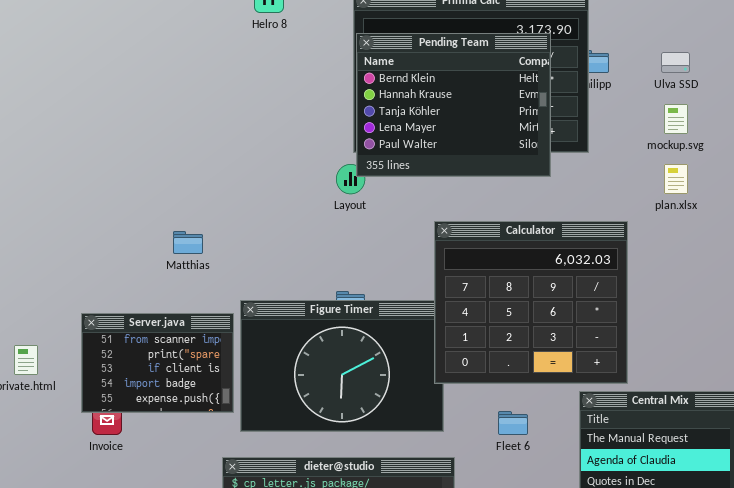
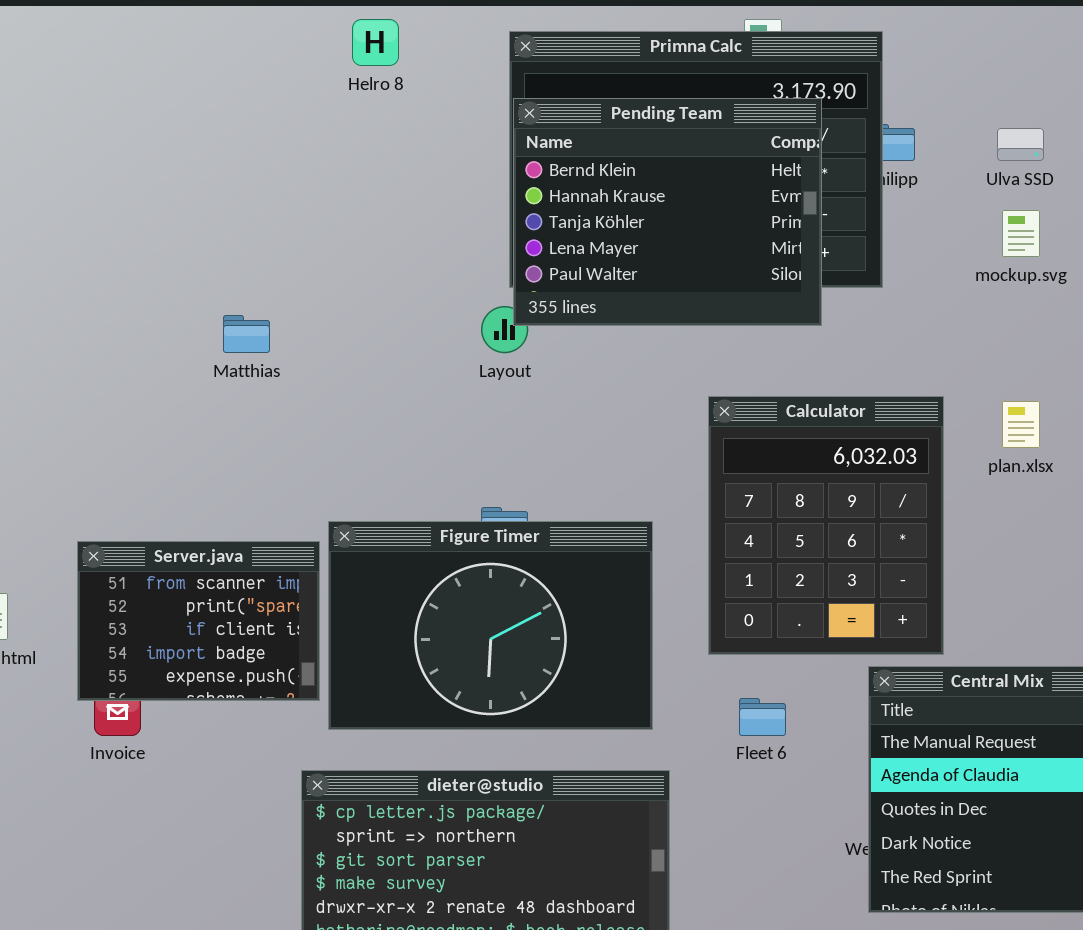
plan.xlsx: [664,164,688,194] -> [1002,401,1040,448], moved
Calculator: [434,221,628,384] -> [708,396,944,655], resized
Matthias: [173,231,203,254] -> [223,315,270,353], moved

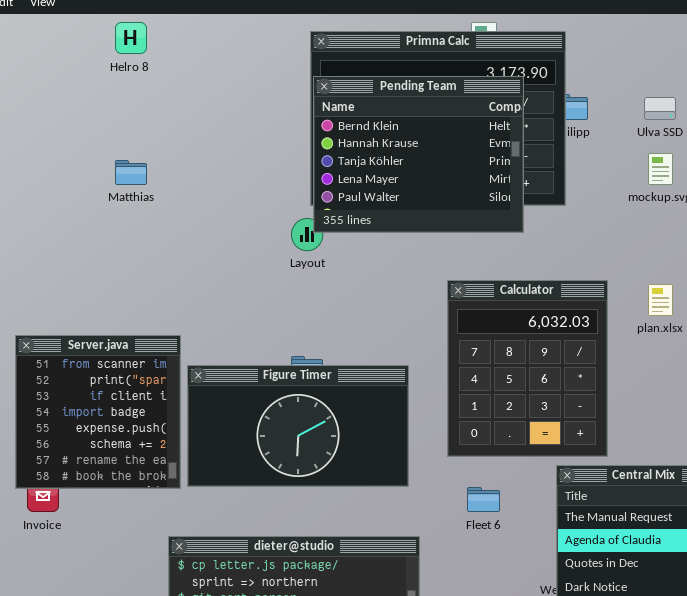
Helro 8: [352,19,399,66] -> [115,22,147,54], moved
Matthias: [223,315,270,353] -> [115,160,147,185], moved
Figure Timer: [328,521,653,730] -> [187,365,409,487], resized
Server.java: [77,541,320,701] -> [15,335,181,489], resized

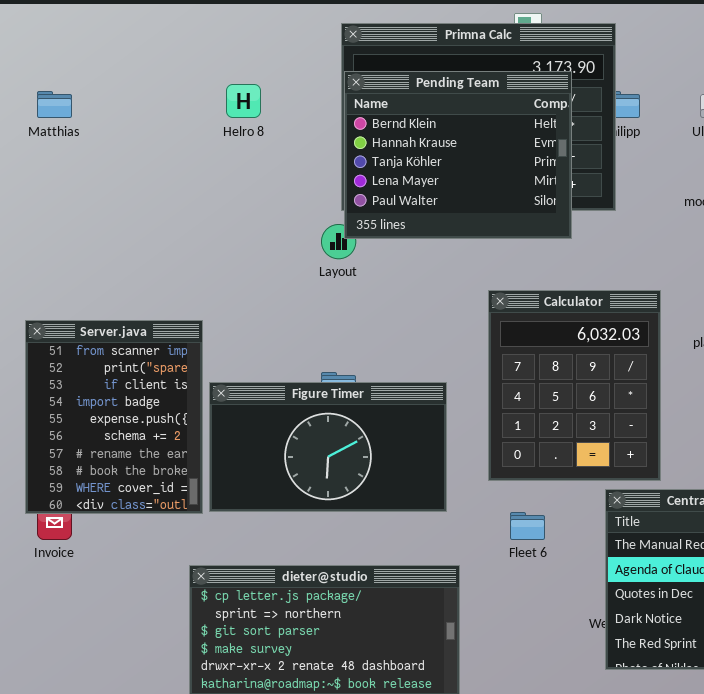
Helro 8: [115,22,147,54] -> [226,84,261,118], moved
Matthias: [115,160,147,185] -> [37,91,72,118], moved
Server.java: [15,335,181,489] -> [25,320,203,514], resized

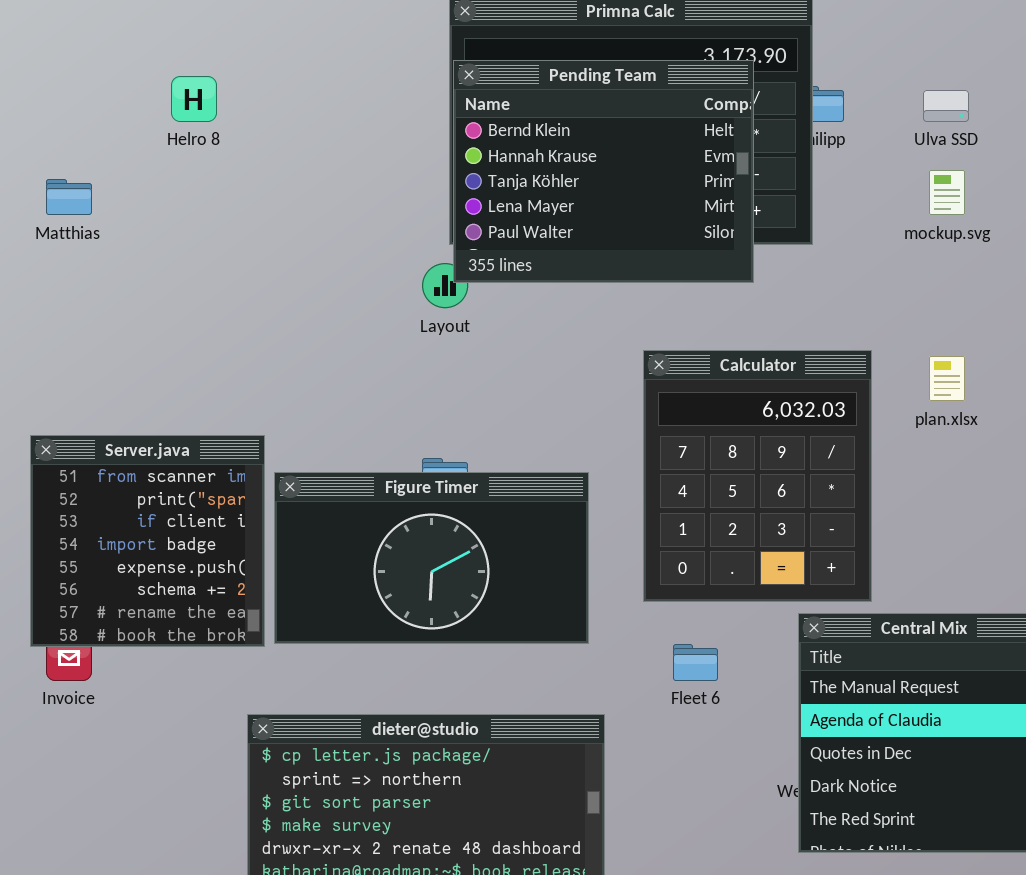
Helro 8: [226,84,261,118] -> [171,76,217,122], moved
Matthias: [37,91,72,118] -> [46,179,92,215], moved
Server.java: [25,320,203,514] -> [30,435,265,647], resized

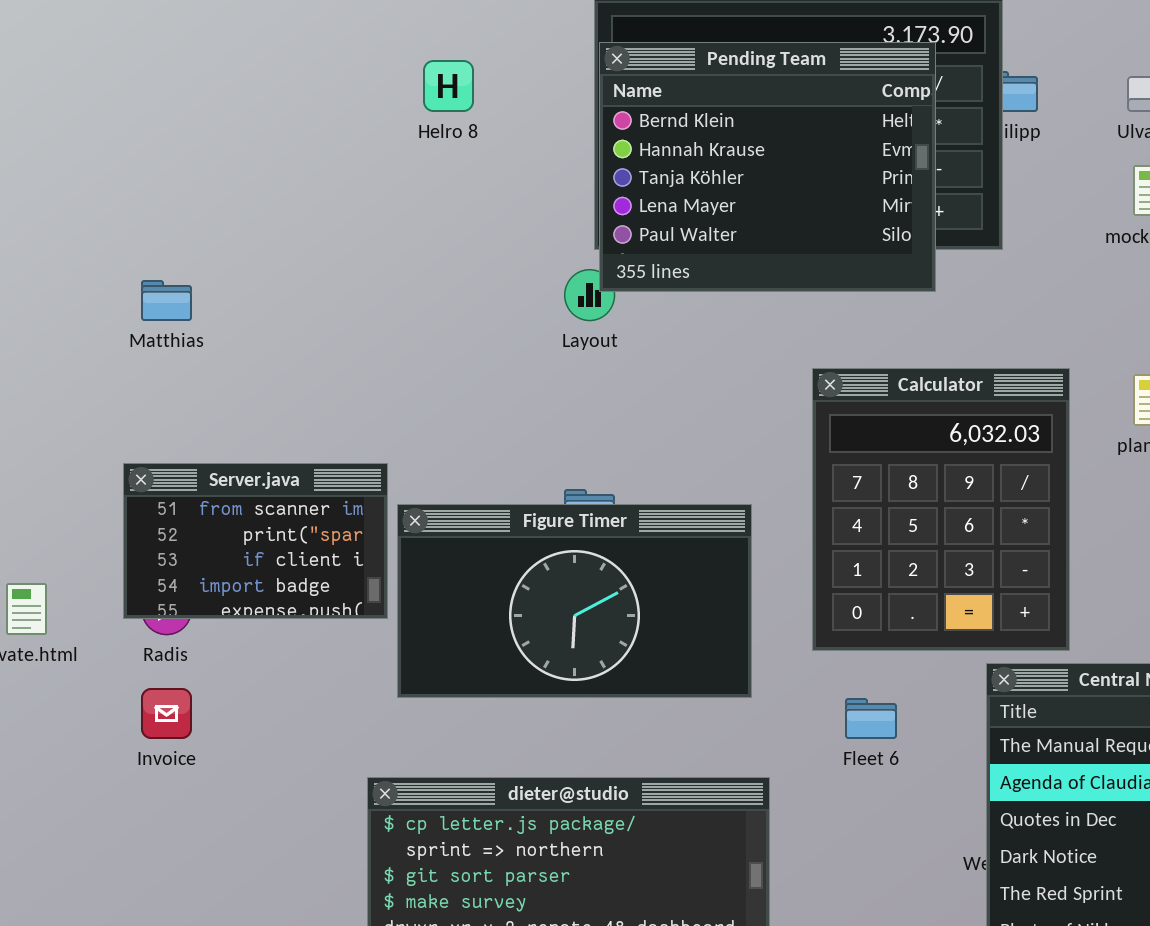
Helro 8: [171,76,217,122] -> [423,60,474,112], moved
Matthias: [46,179,92,215] -> [141,280,192,321], moved
Server.java: [30,435,265,647] -> [123,463,388,619], resized

